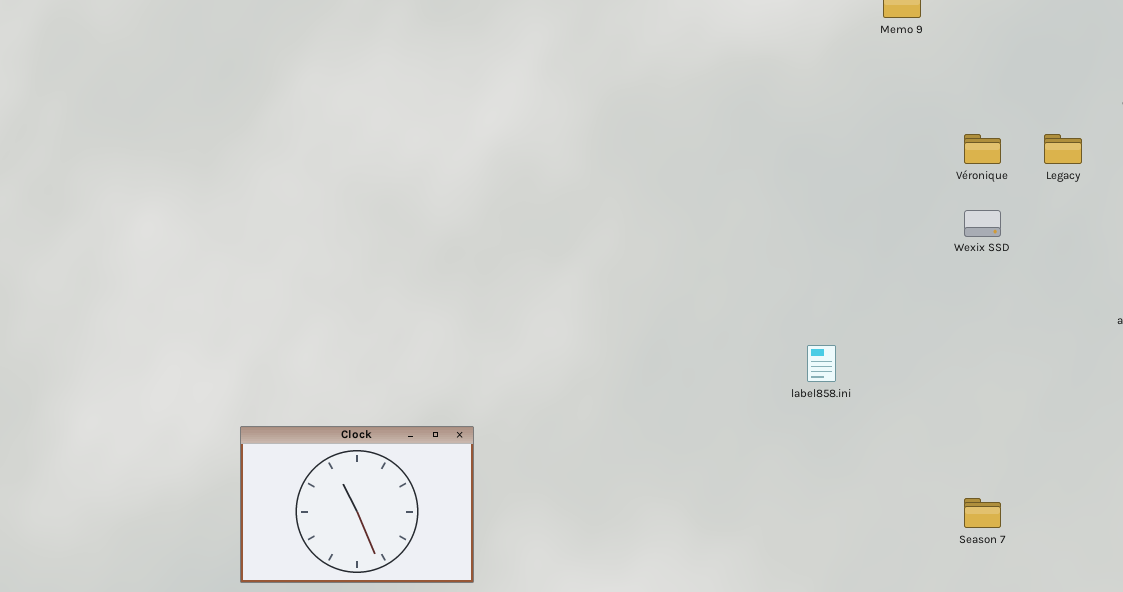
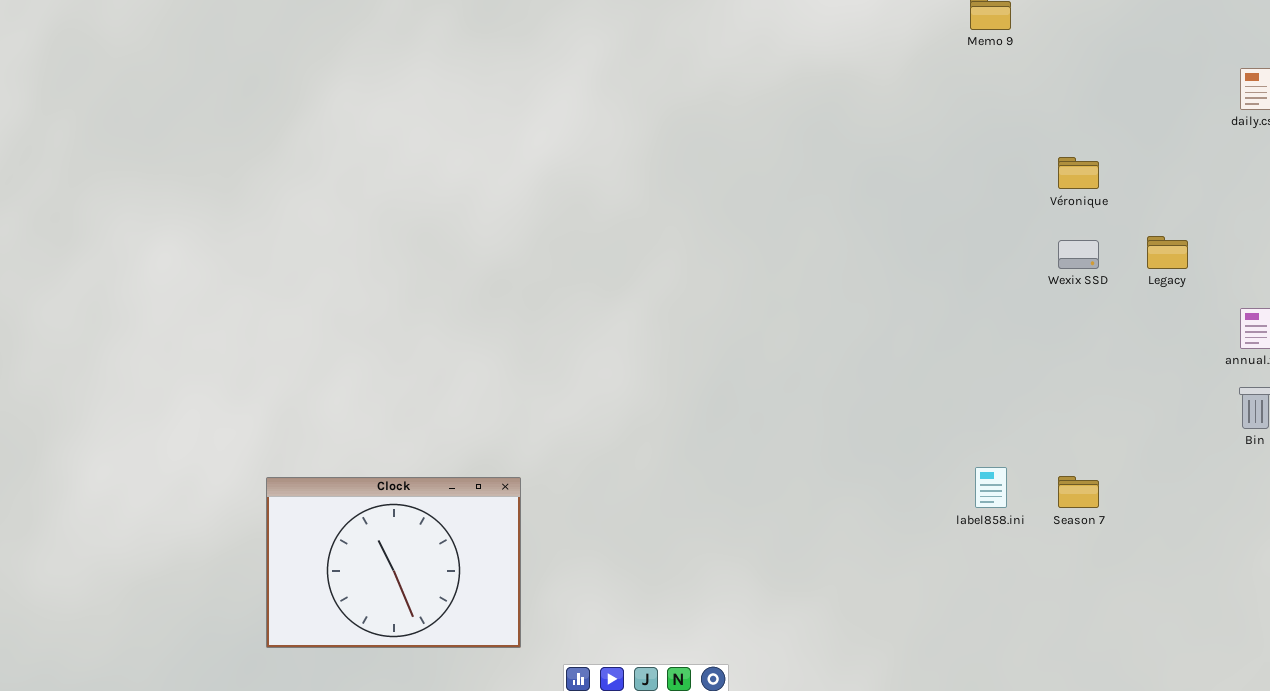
Legacy: [1044,134,1082,164] -> [1147,236,1188,269], moved
label858.ini: [807,345,836,382] -> [975,467,1007,508], moved
Season 7: [964,498,1001,528] -> [1058,476,1099,508], moved

